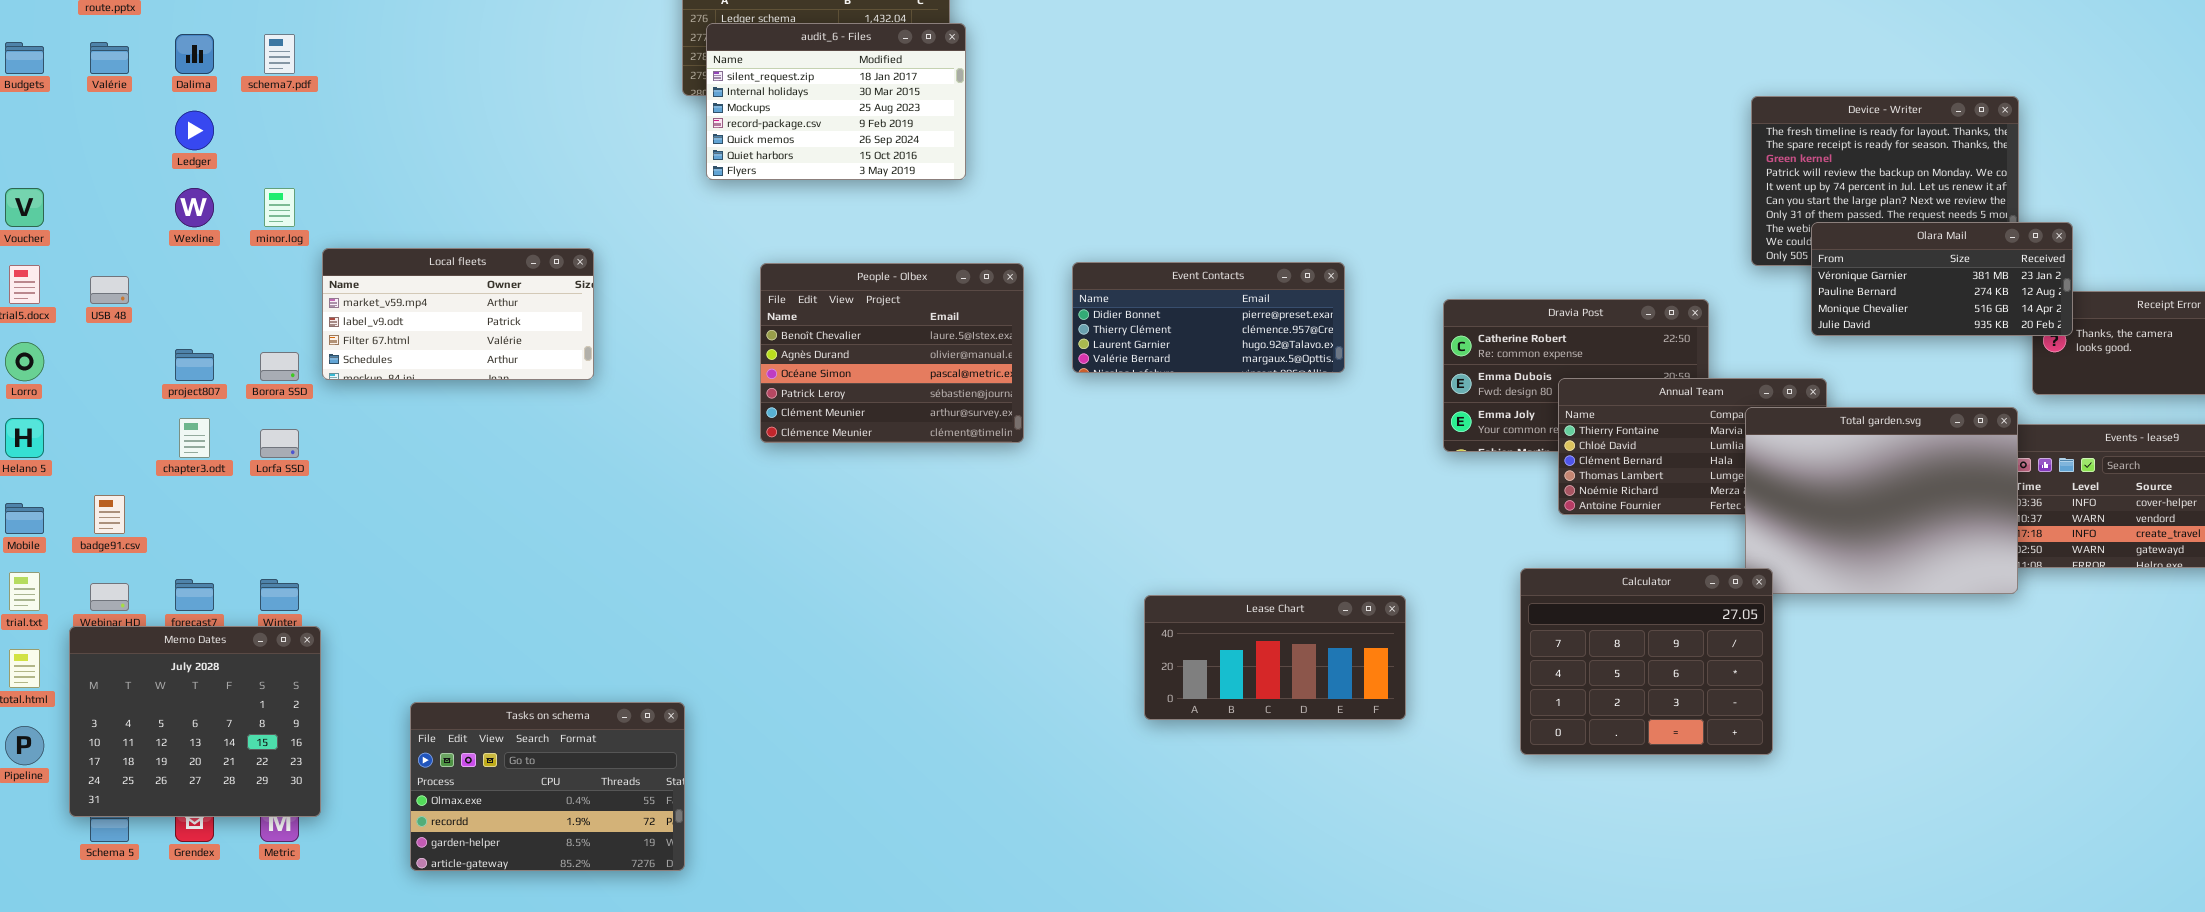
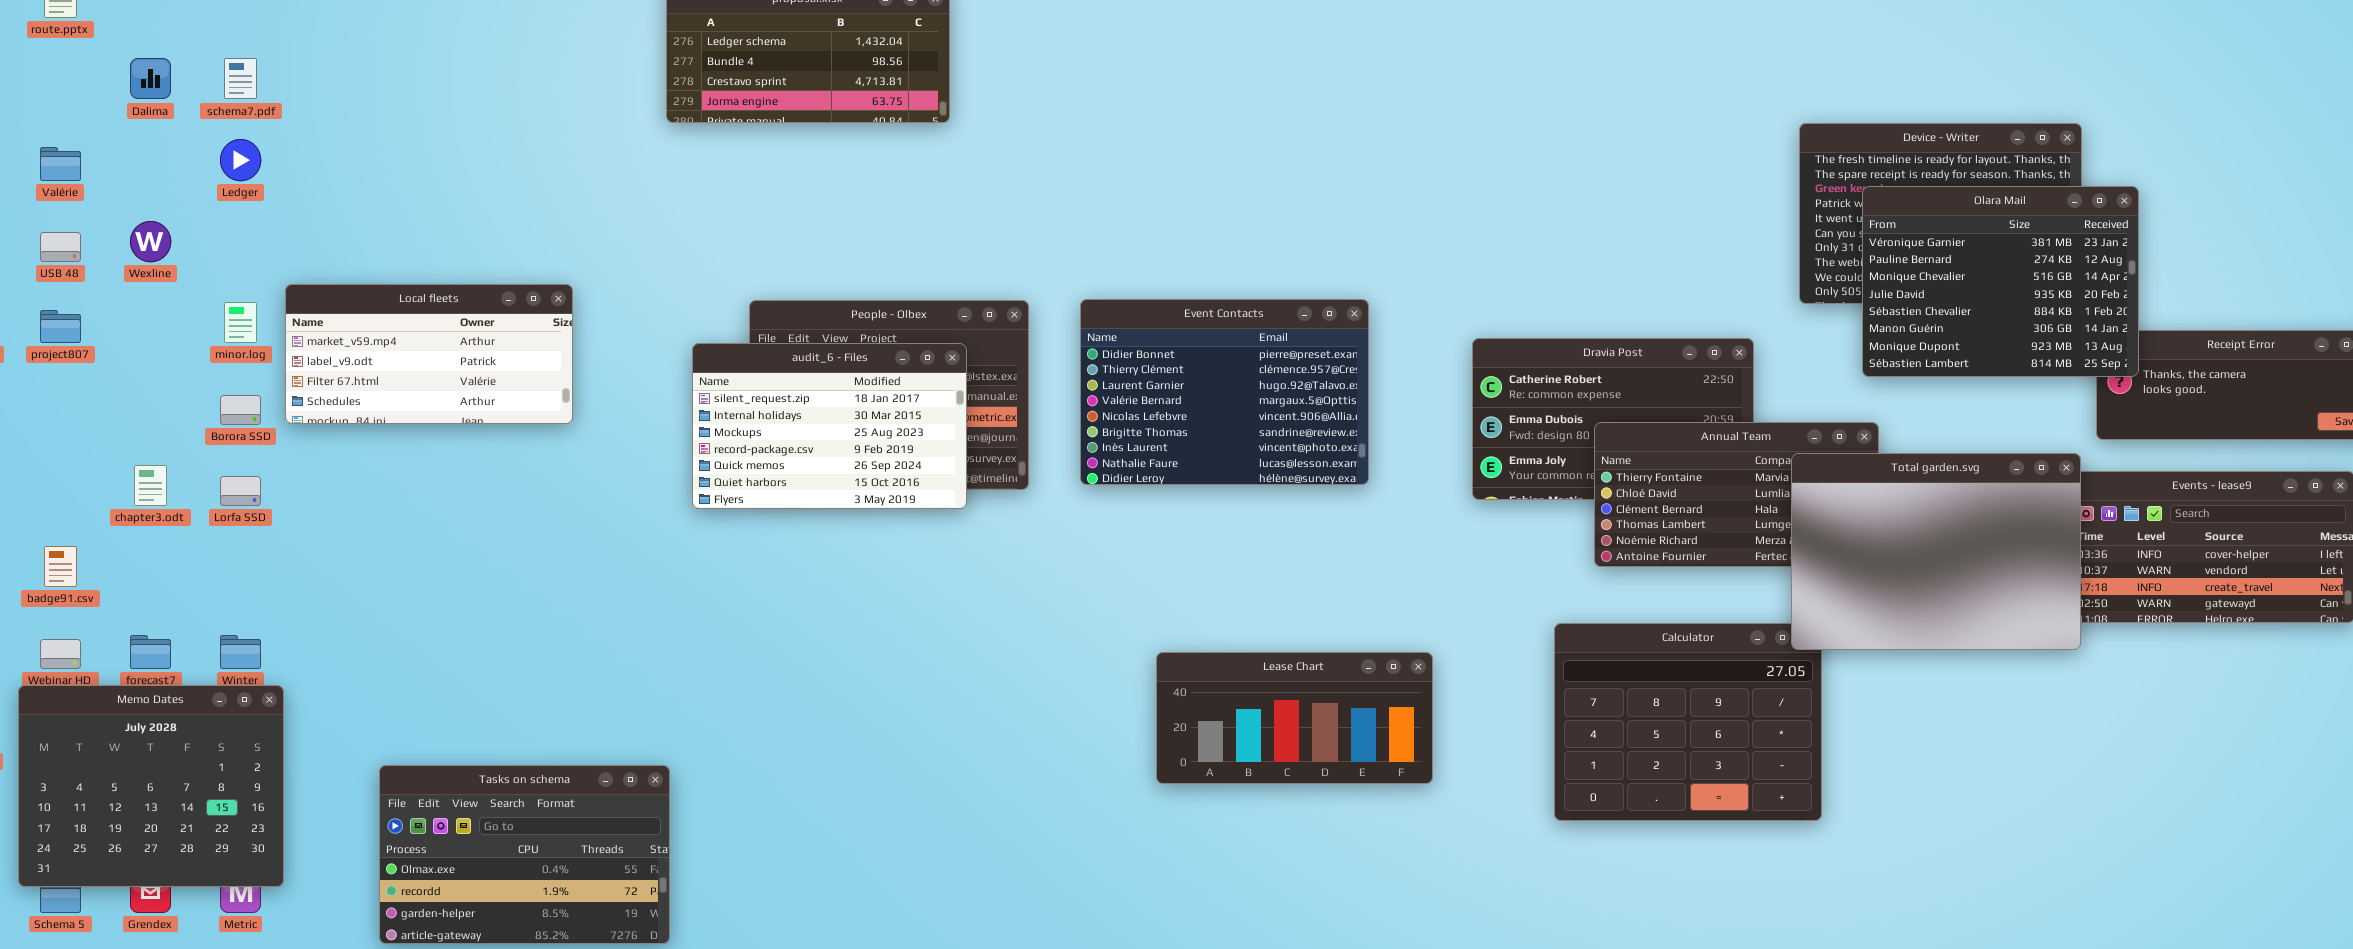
audit_6 - Files: [706,23,966,180] -> [692,343,967,509], moved
Valérie: [90,42,129,74] -> [40,147,81,181], moved
Ledger: [175,111,214,150] -> [220,139,261,181], moved
minor.log: [264,188,295,227] -> [224,302,257,343], moved
Olara Mail: [1811,222,2073,336] -> [1862,186,2139,377], resized
Event Contacts: [1072,262,1345,373] -> [1080,299,1369,485], resized
USB 48: [90,276,129,304] -> [40,232,81,262], moved
project807: [175,349,214,381] -> [40,310,81,343], moved
Total garden.svg: [1745,407,2018,594] -> [1791,453,2081,650], raised

